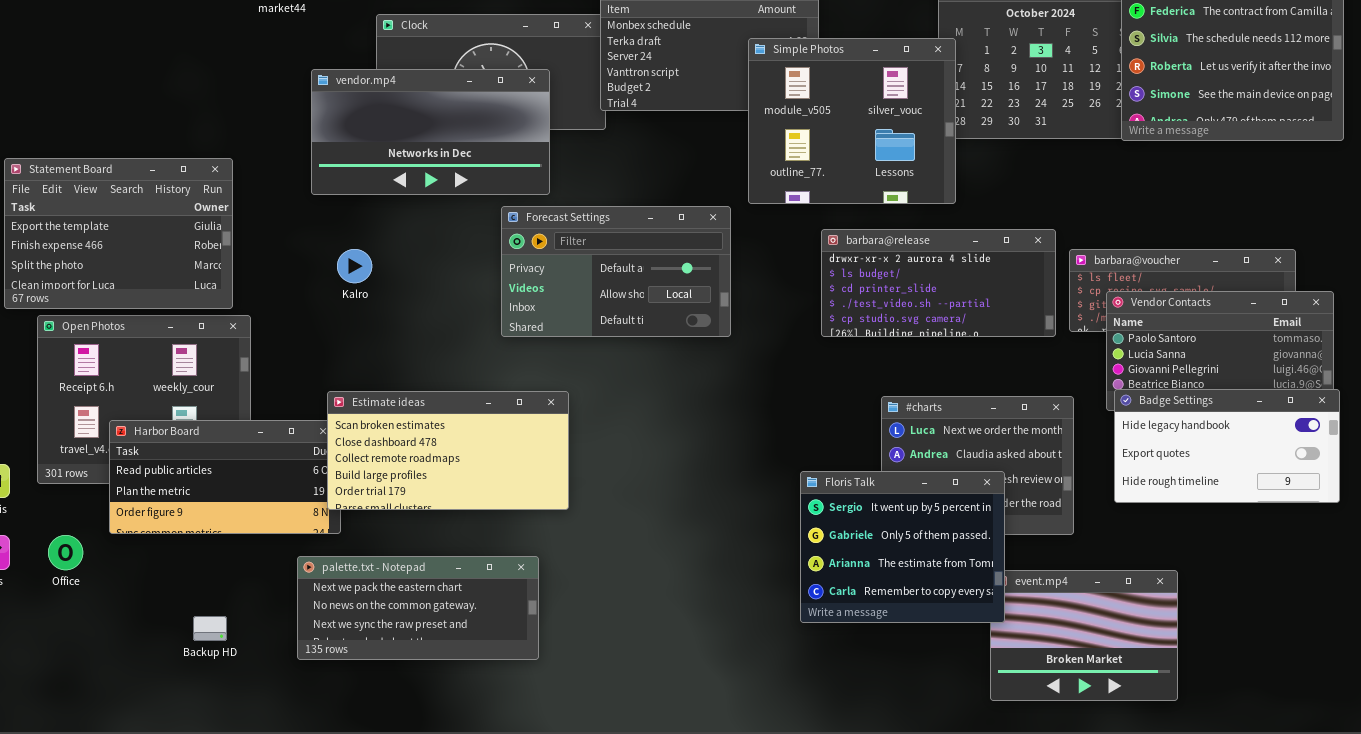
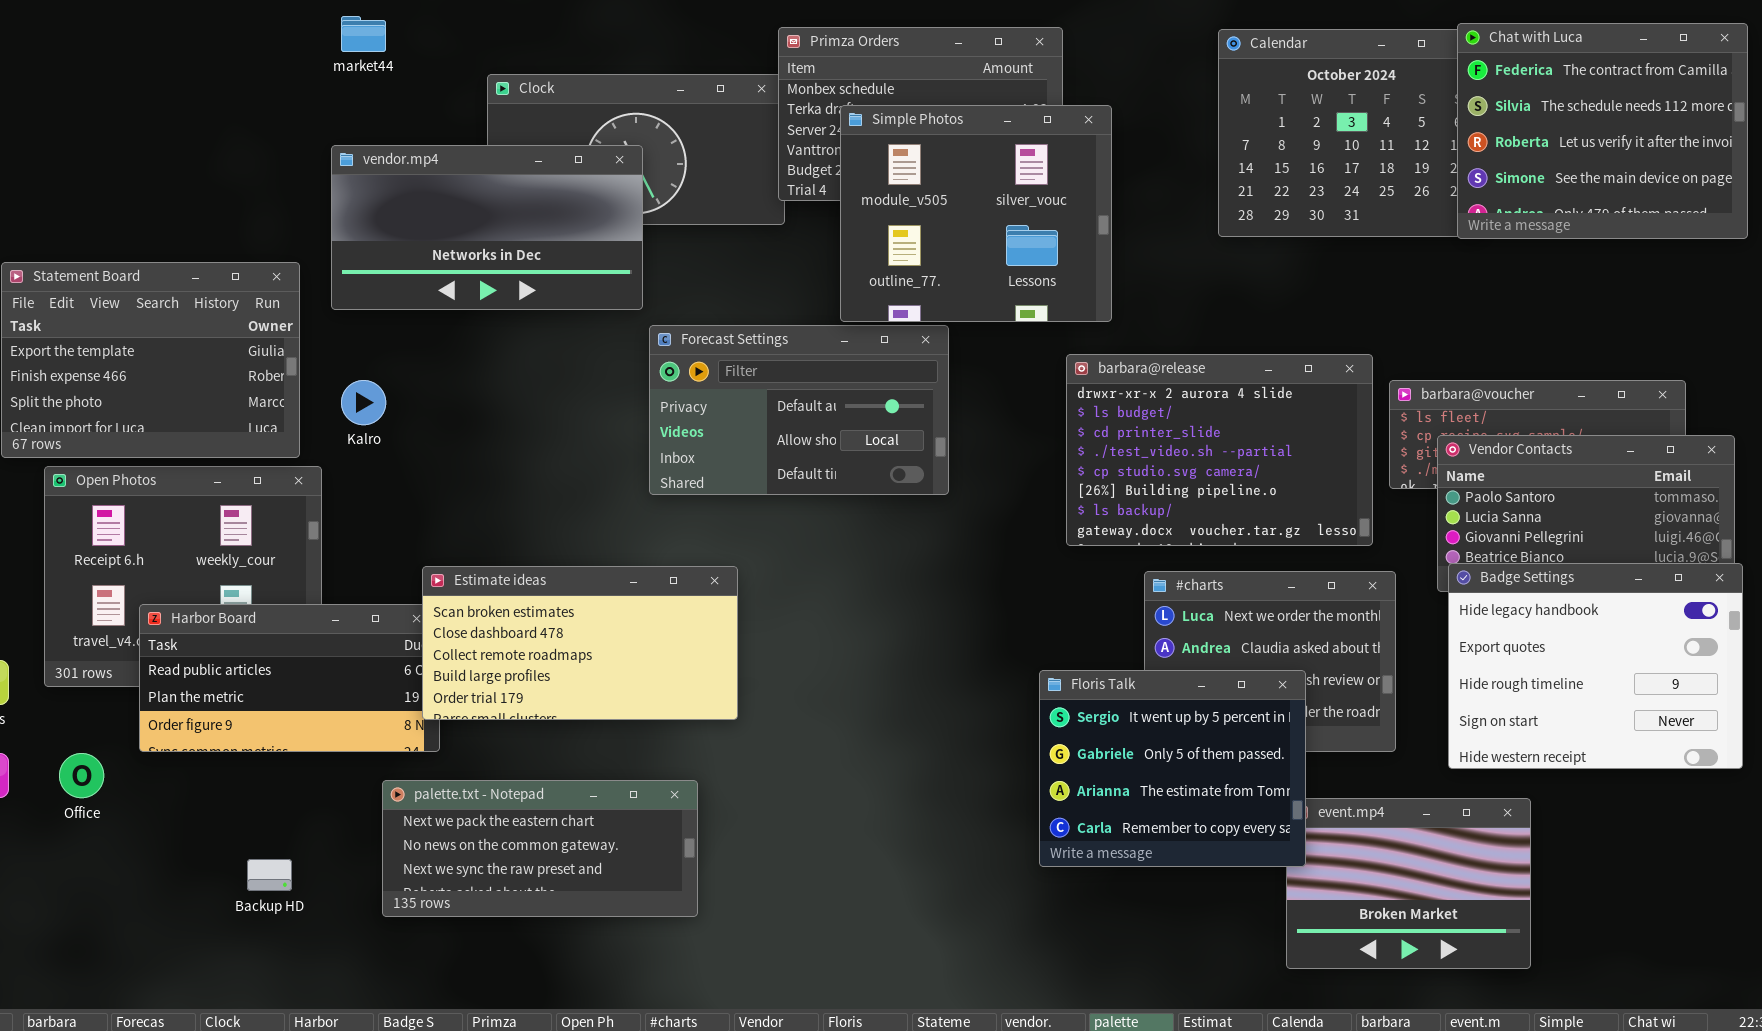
Simple Photos: [748,38,956,204] -> [840,105,1112,322], moved
vendor.mp4: [311,69,550,195] -> [331,145,643,310], moved
barbara@release: [821,229,1056,337] -> [1066,354,1373,546], resized
Kalro: [337,249,372,283] -> [341,380,386,425], moved
Badge Settings: [1114,389,1340,503] -> [1448,563,1743,769], resized

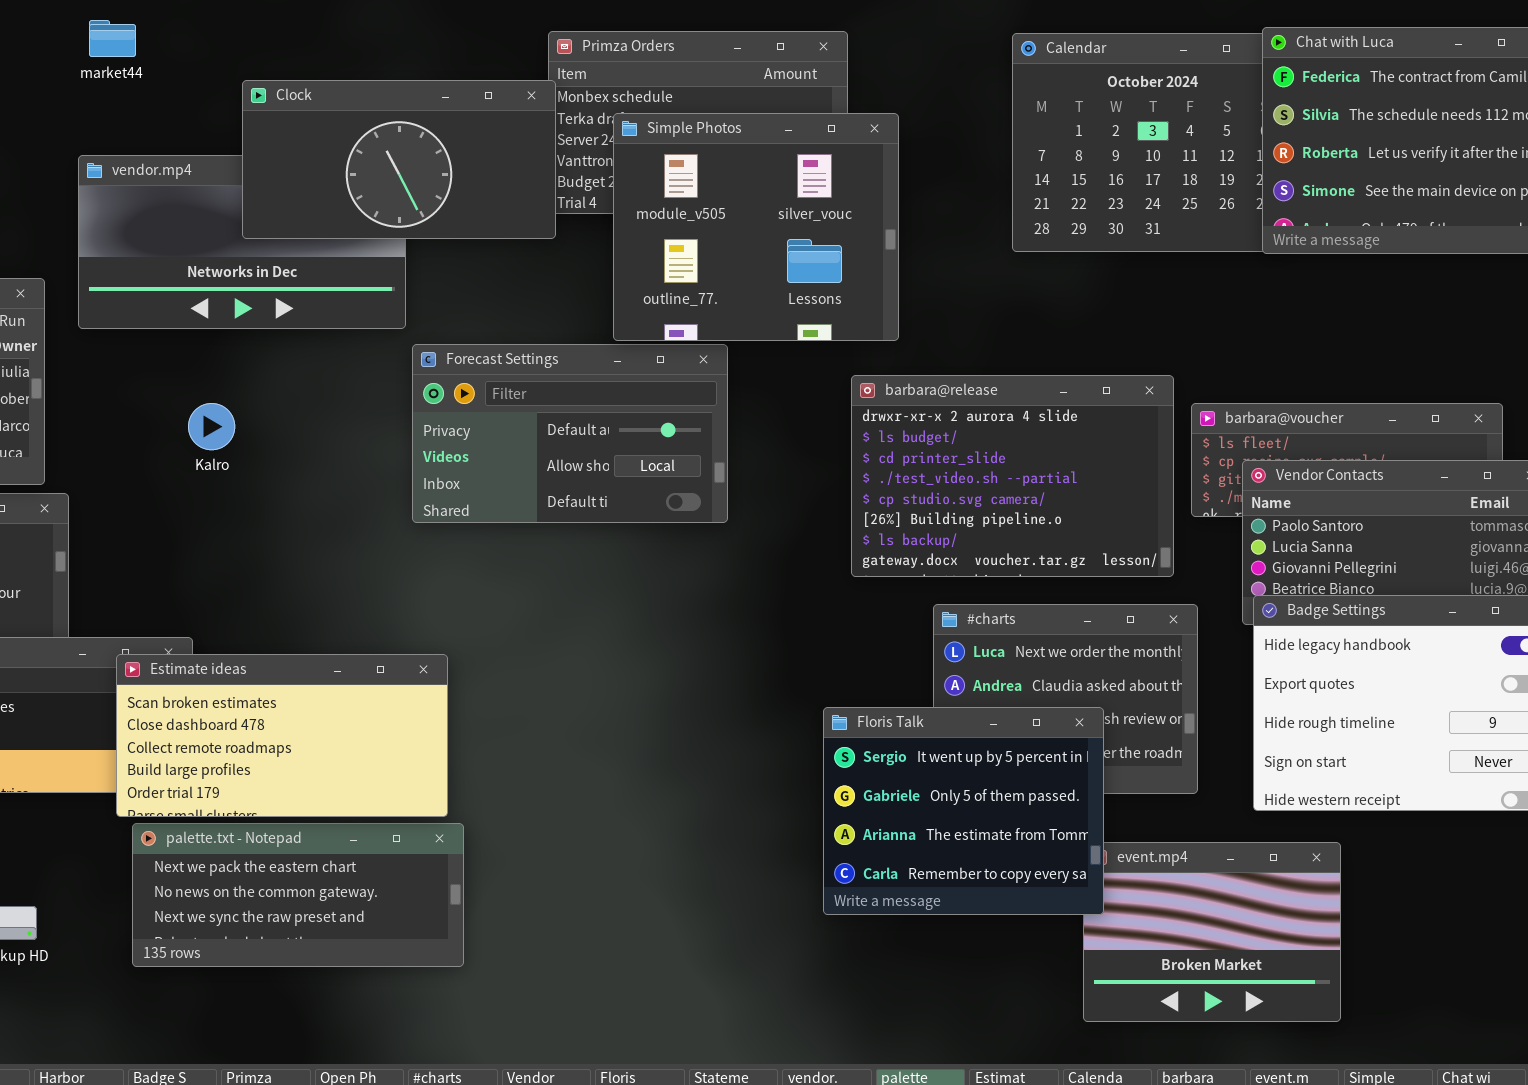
Clock: [487,74,785,225] -> [242,80,556,239], raised
Kalro: [341,380,386,425] -> [188,403,235,450], moved
Estimate ideas: [422,566,738,720] -> [116,654,448,817], moved

